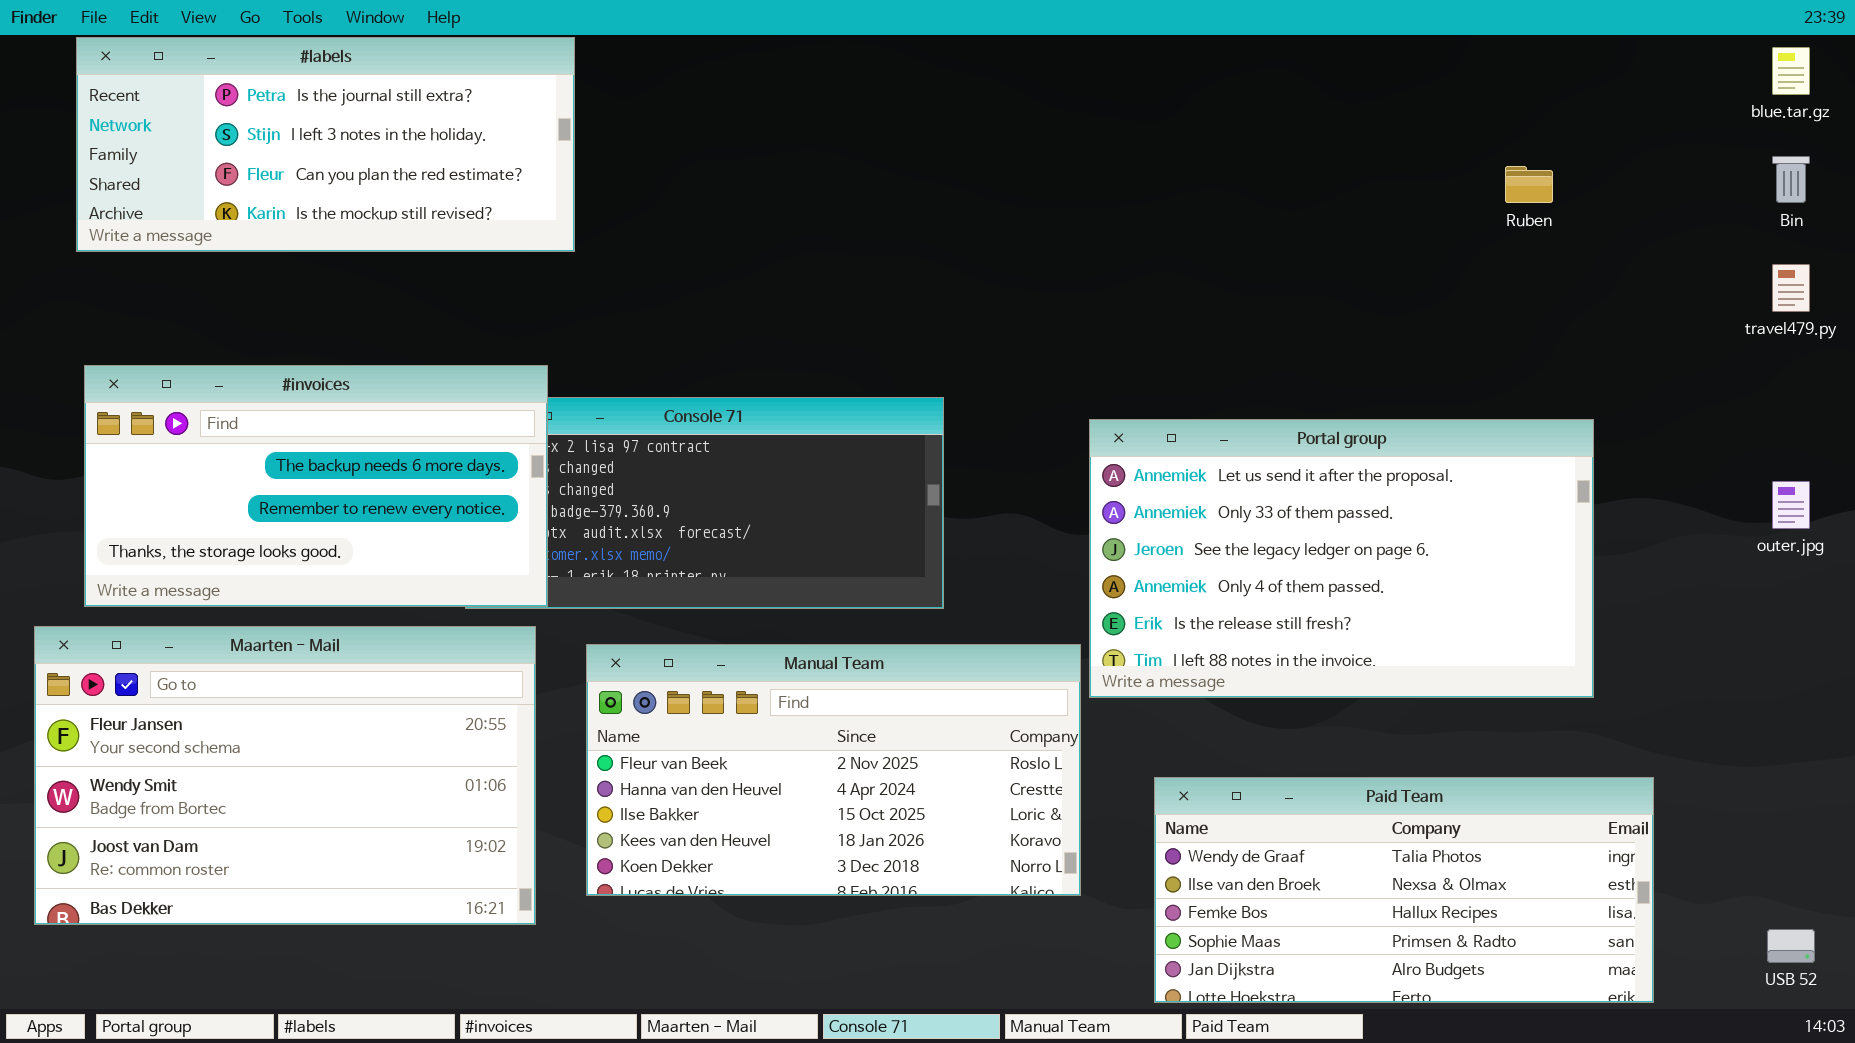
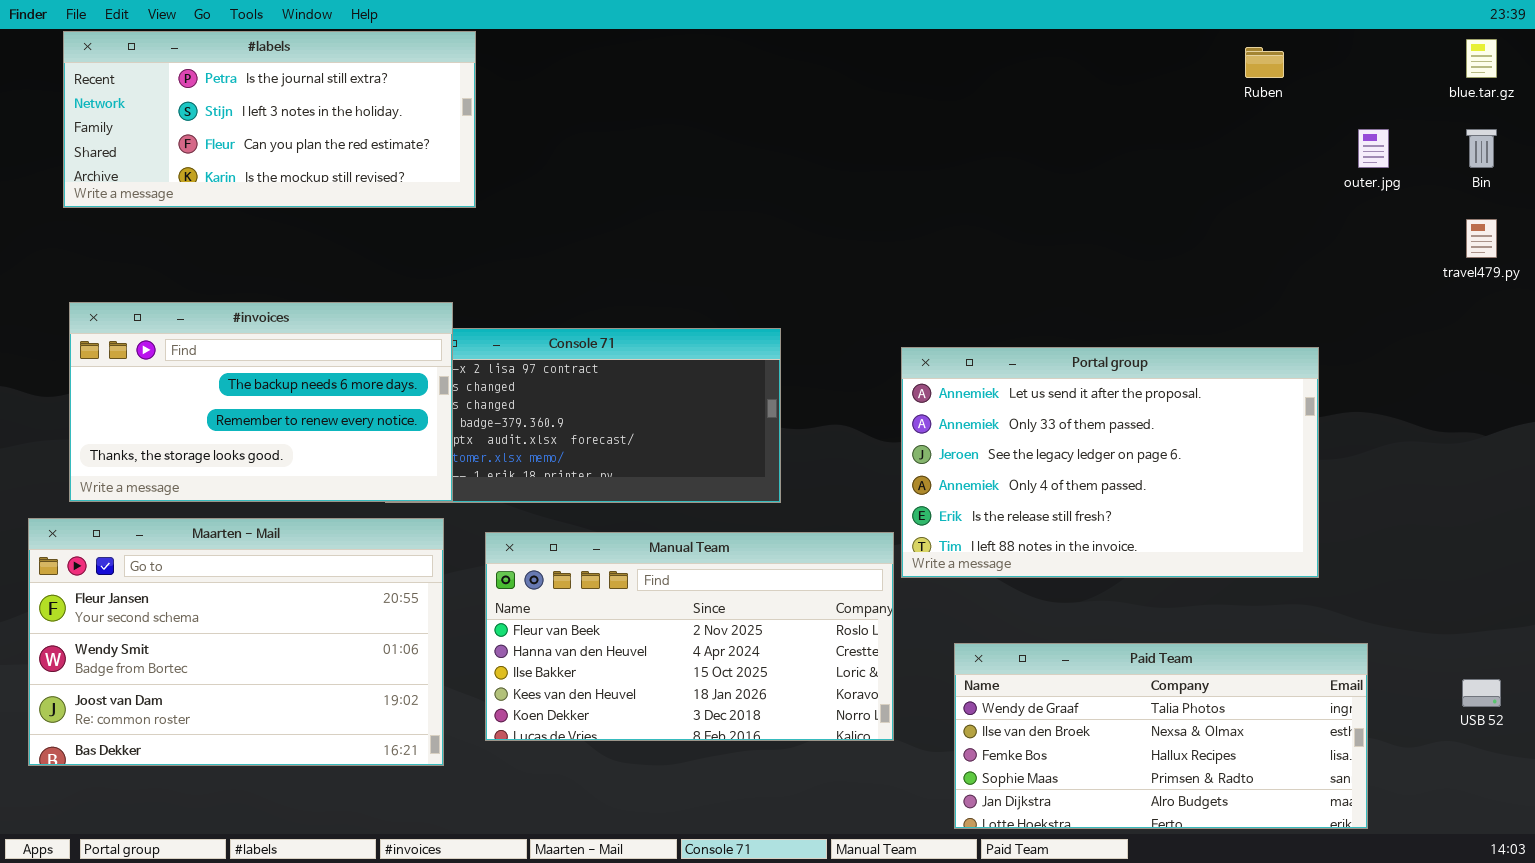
Ruben: [1505,166,1553,203] -> [1245,47,1284,78], moved
outer.jpg: [1772,481,1810,529] -> [1358,129,1389,168], moved
USB 52: [1767,929,1815,963] -> [1462,679,1501,707], moved

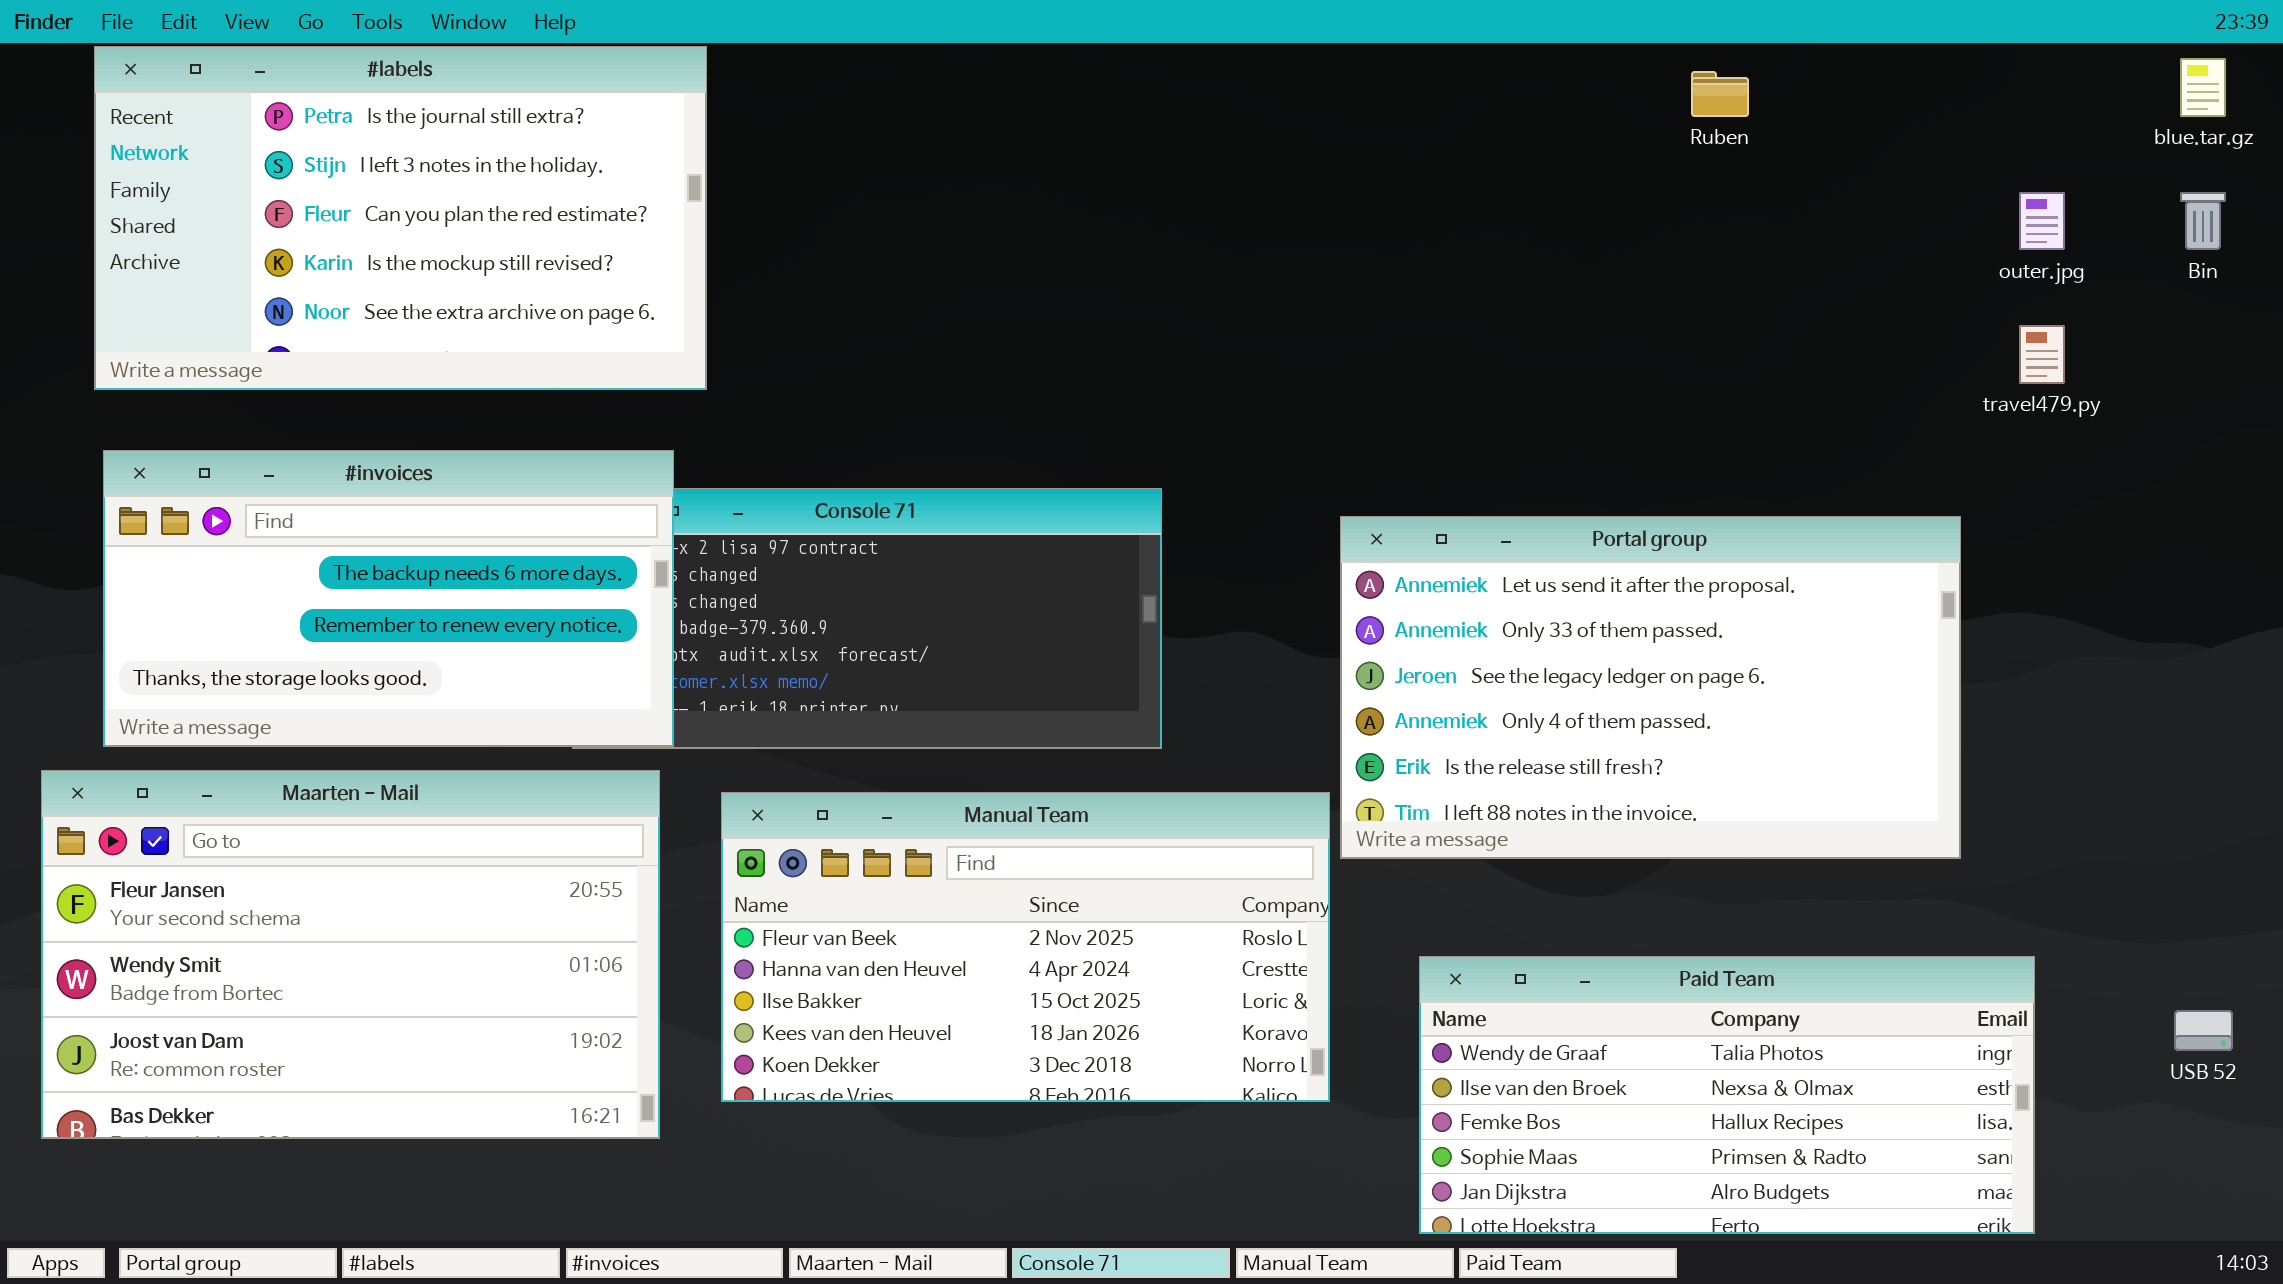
#labels: [63,31,476,208] -> [94,46,707,390], resized
Ruben: [1245,47,1284,78] -> [1691,71,1749,117], moved
travel479.py: [1466,219,1497,258] -> [2019,325,2065,384], moved

